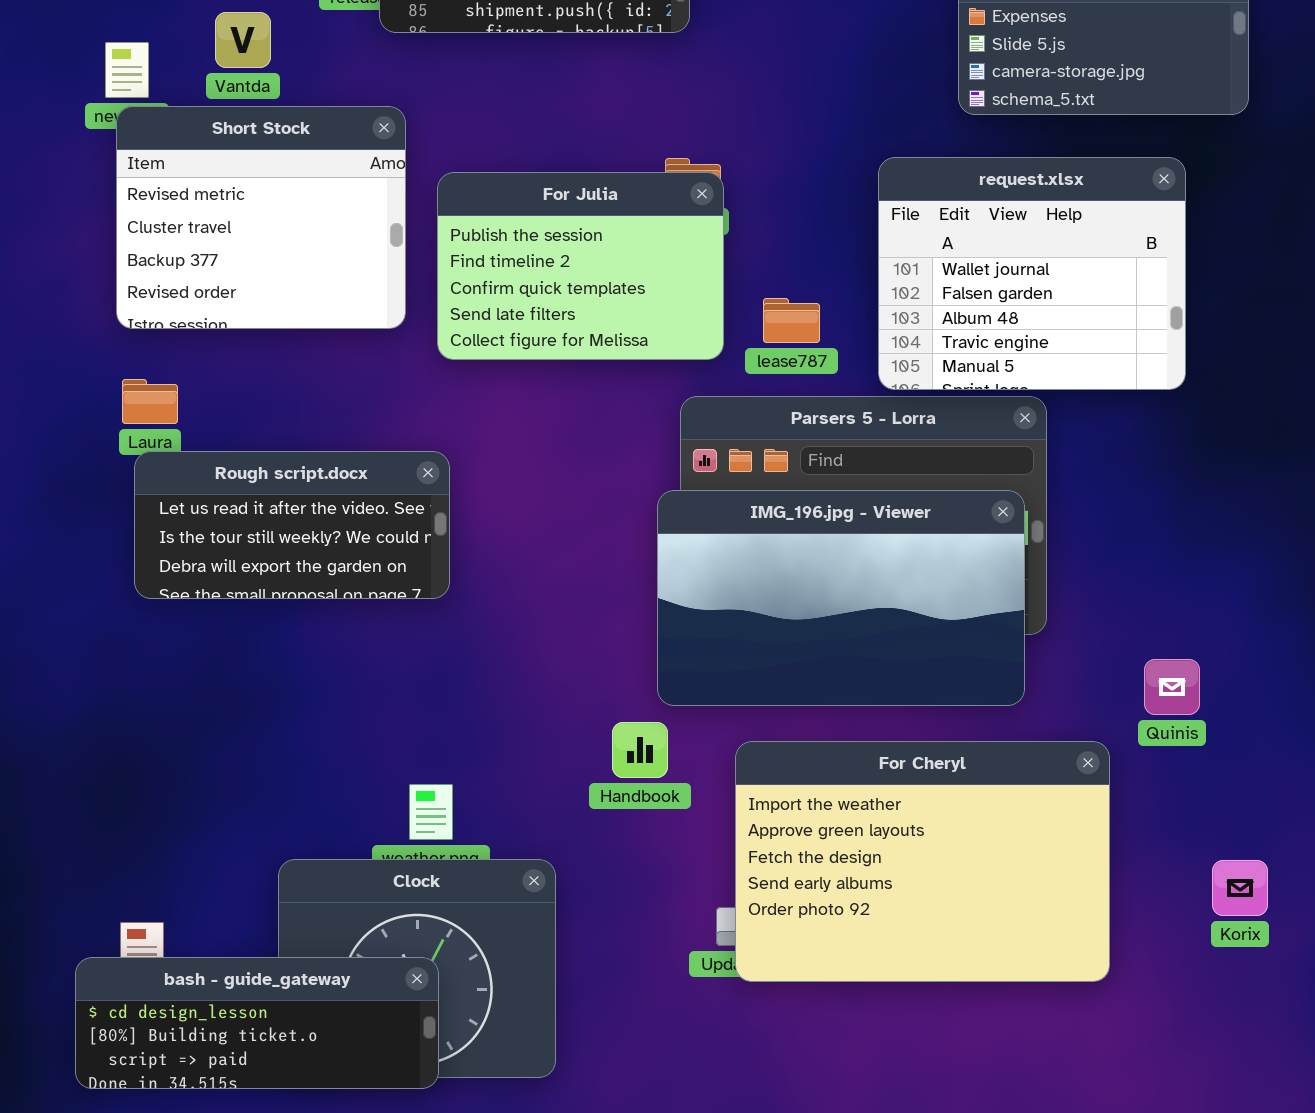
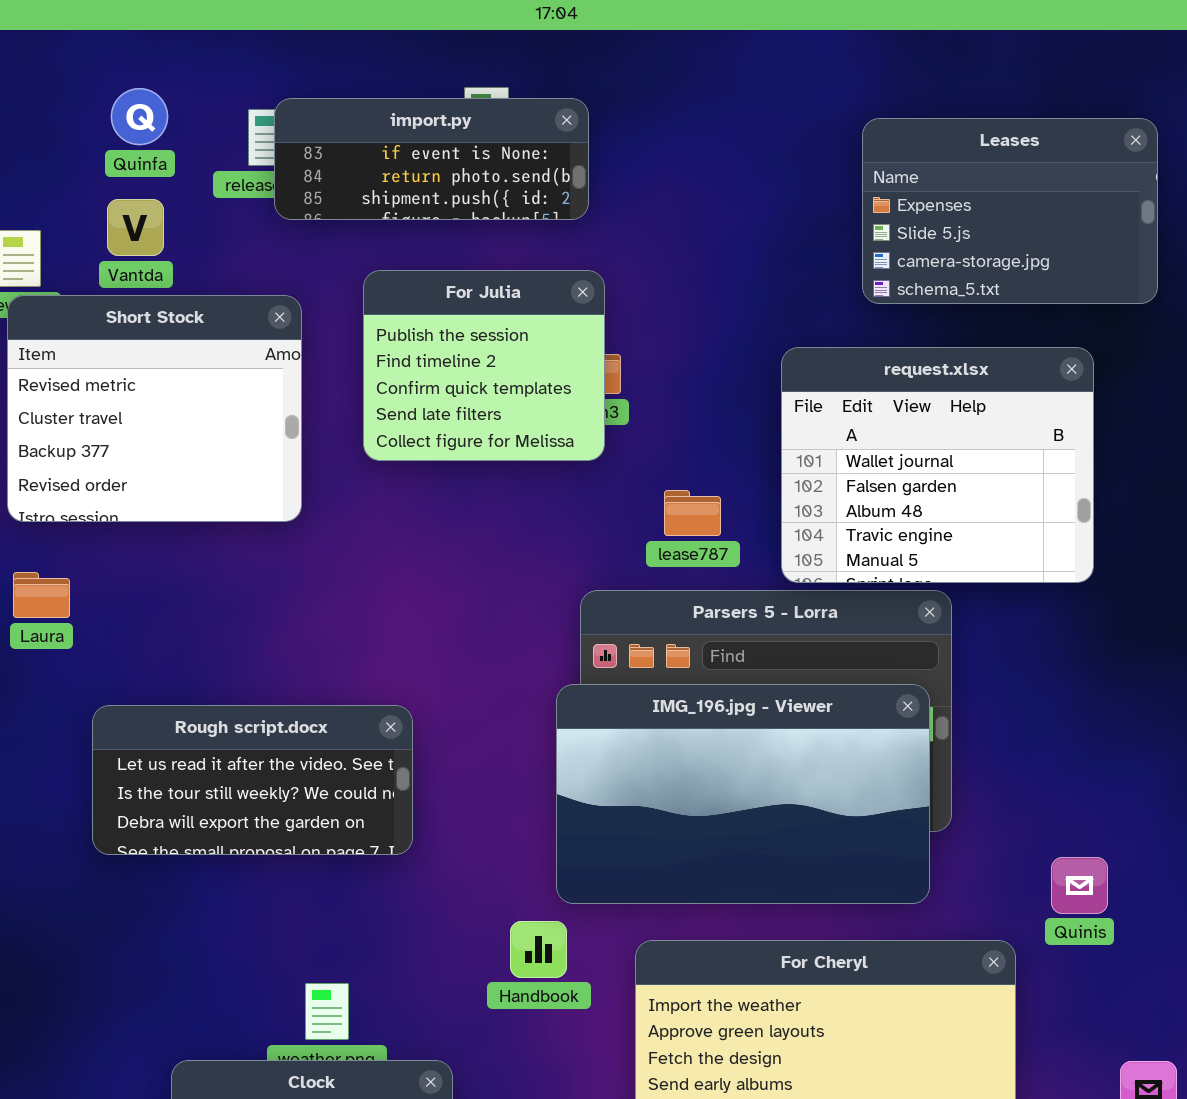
For Julia: [437,172,724,360] -> [363,270,605,461], moved, resized
Rough script.docx: [134,451,450,599] -> [92,705,413,855], moved

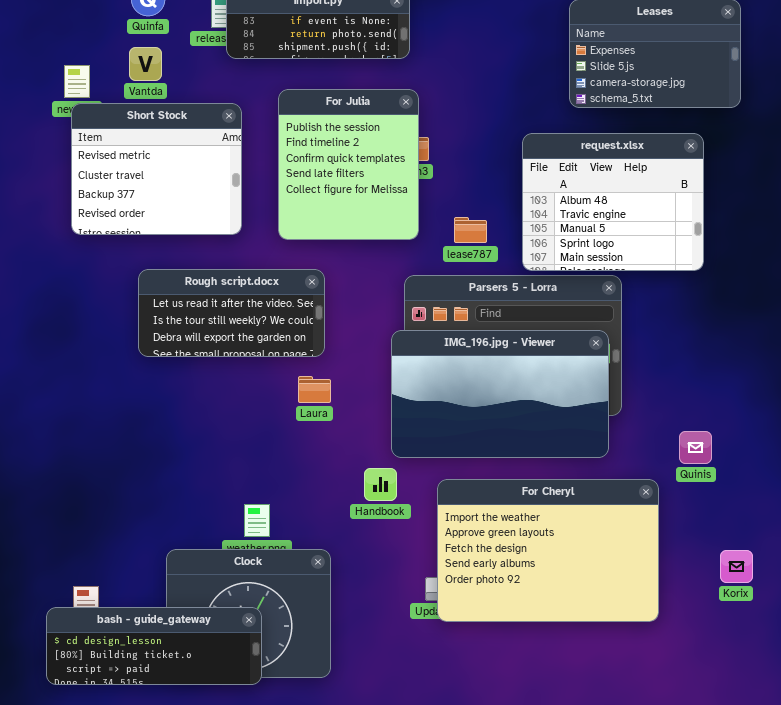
For Julia: [363,270,605,461] -> [278,89,419,240], resized
request.xlsx: [781,347,1094,583] -> [522,133,704,271], scrolled down 2 rows
Laura: [13,572,70,618] -> [298,376,331,403], moved
Rough script.docx: [92,705,413,855] -> [138,269,325,357], moved

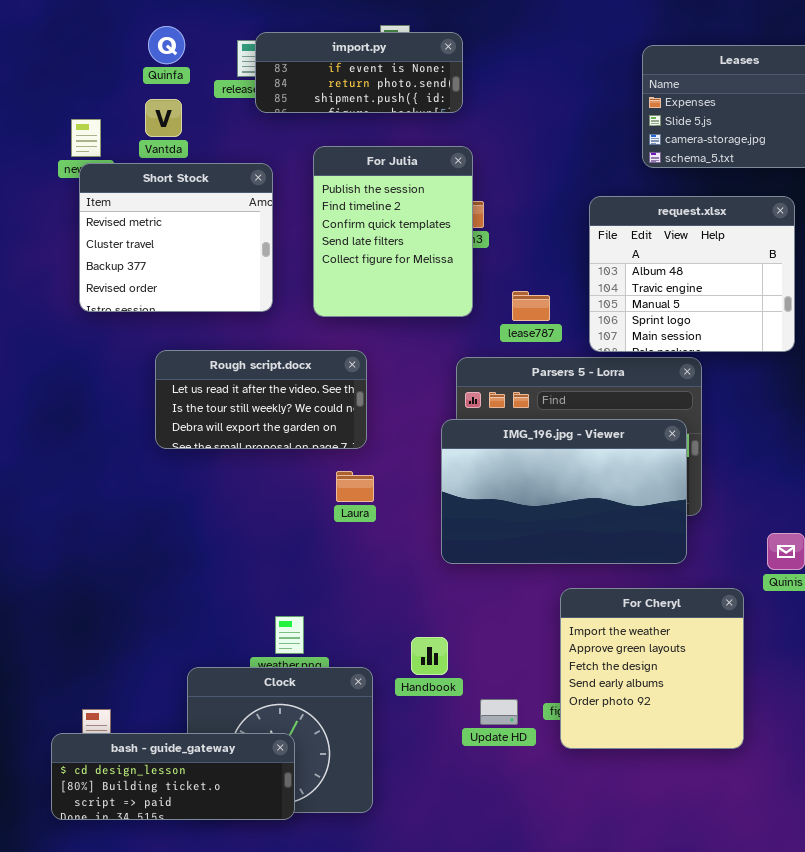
Handbook: [364,468,397,501] -> [411,637,448,675], moved
For Cheryl: [437,479,659,622] -> [560,588,744,749], resized

